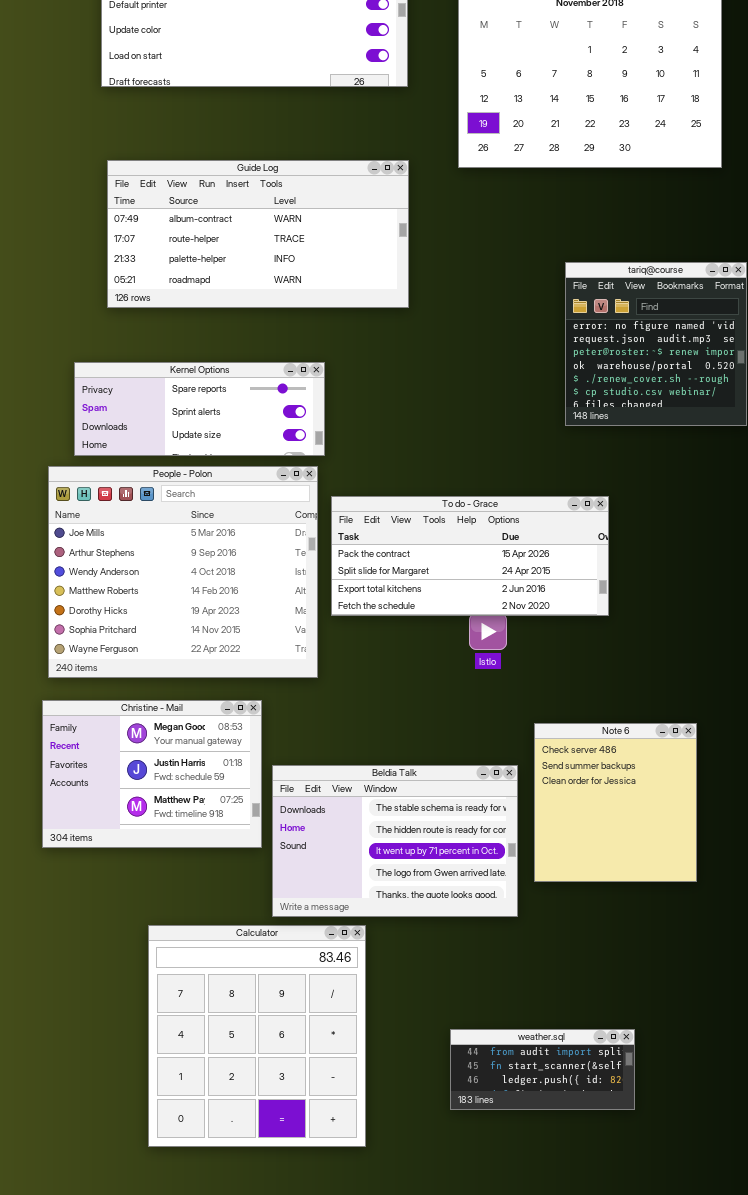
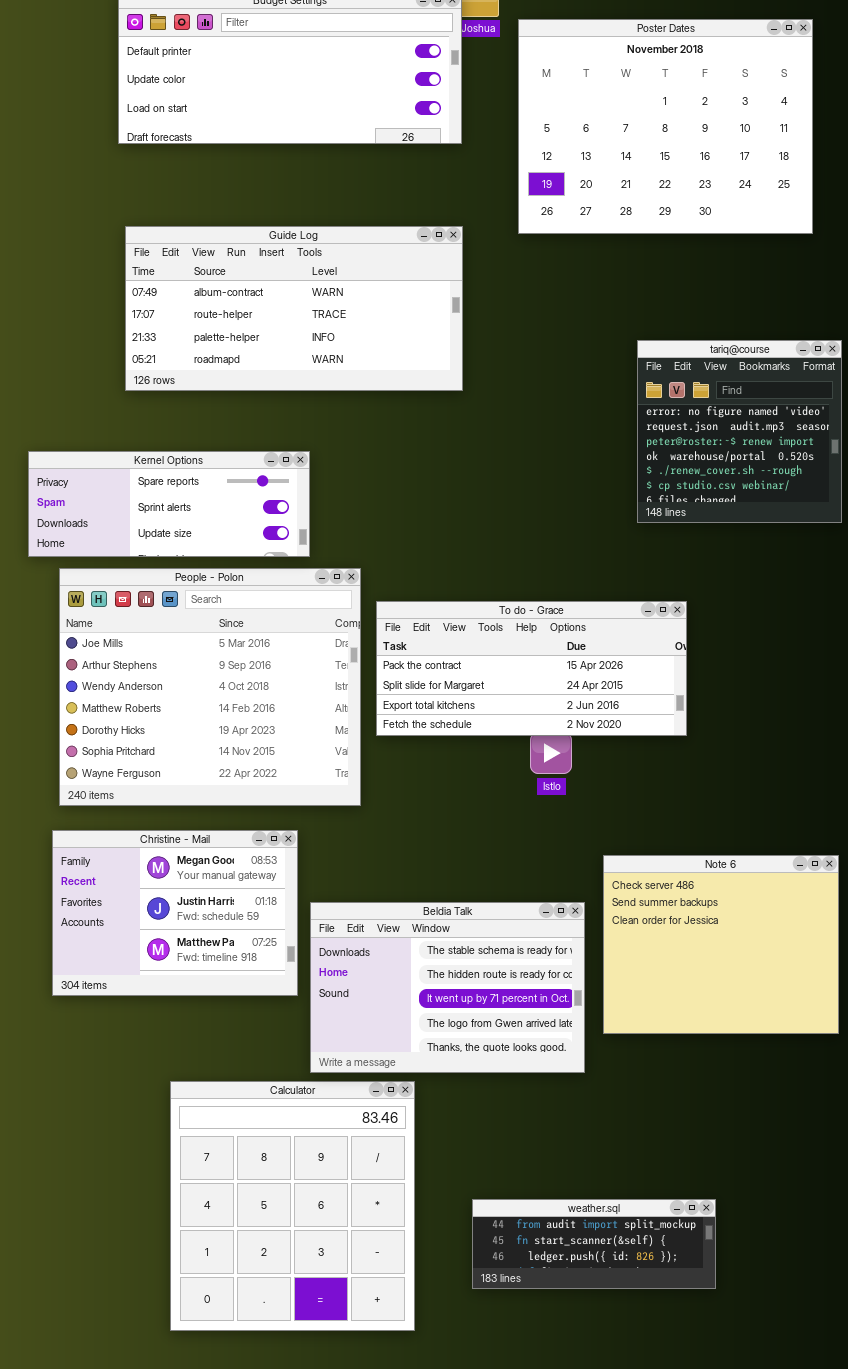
Kernel Options: [74,362,325,456] -> [28,451,310,557], moved
Note 6: [534,723,697,882] -> [603,855,839,1034], resized
weather.sql: [450,1029,635,1110] -> [472,1199,716,1289], resized

